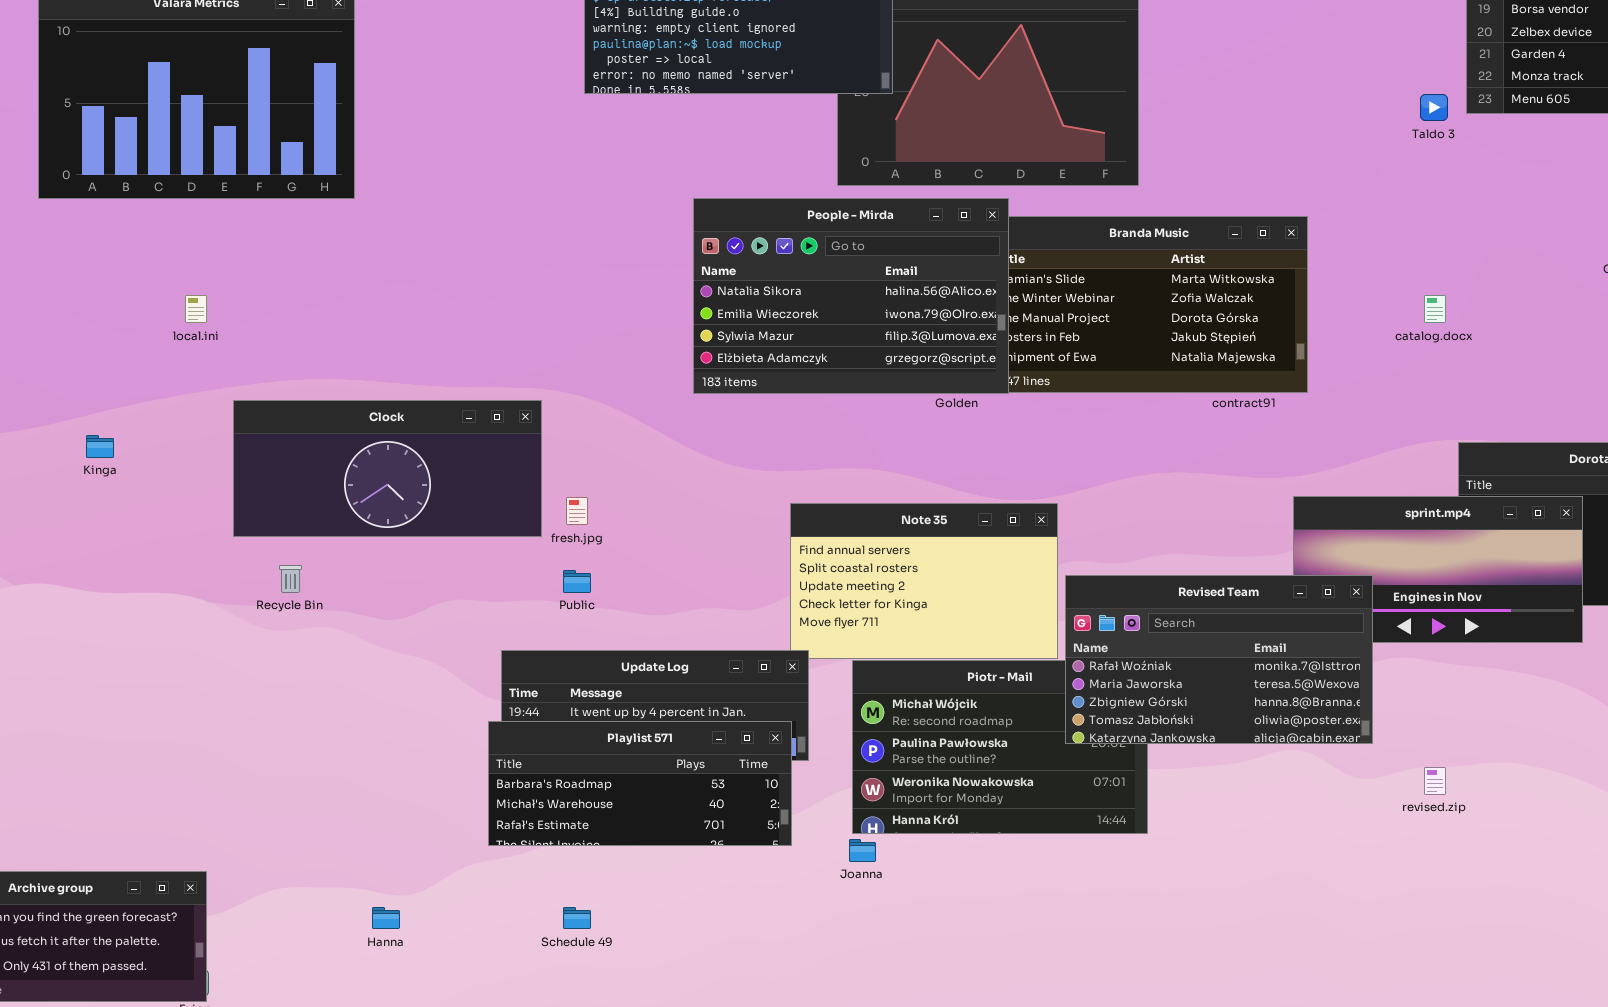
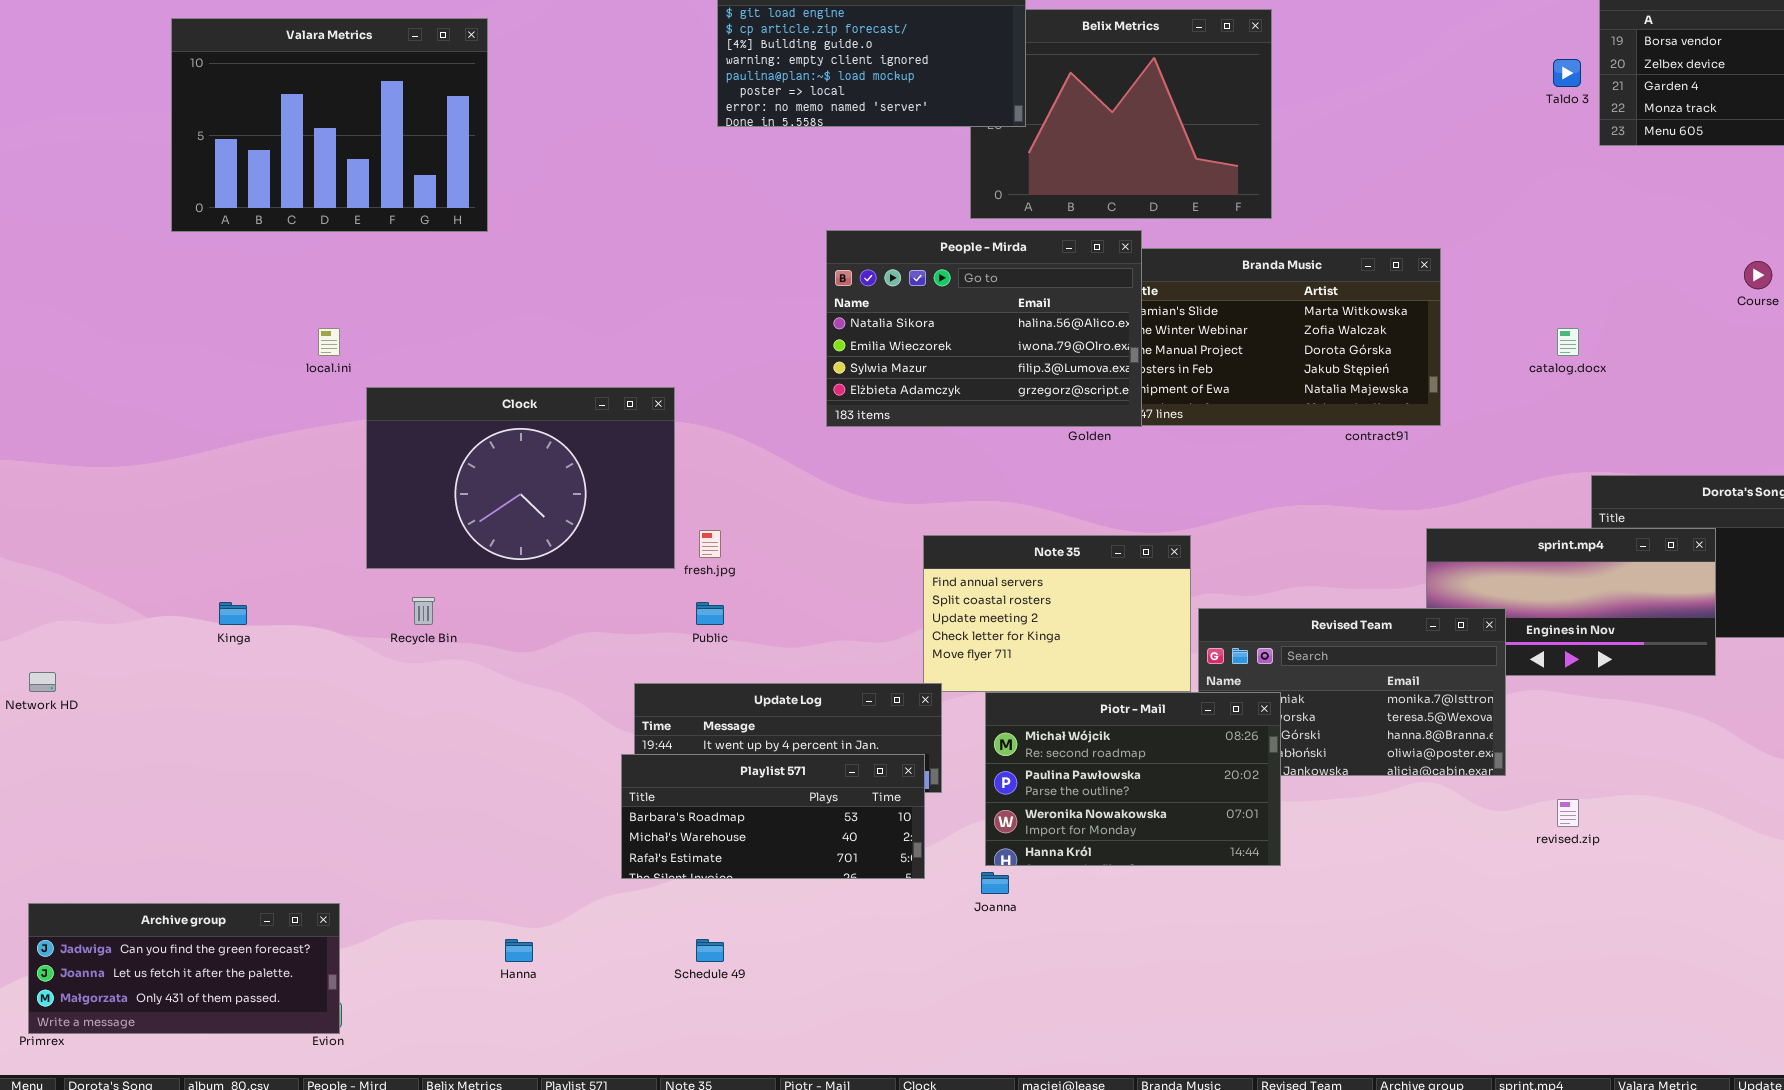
Taldo 3: [1420,94,1448,121] -> [1553,59,1581,87], moved
Clock: [233,400,542,537] -> [366,387,675,569], resized
Kinga: [86,435,114,458] -> [219,602,247,625], moved
Piotr - Mail: [852,660,1148,834] -> [985,692,1281,866], raised

